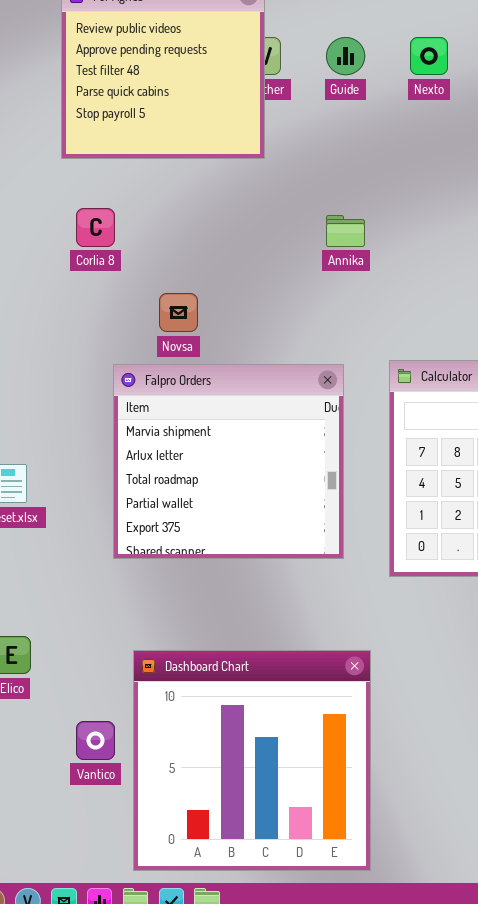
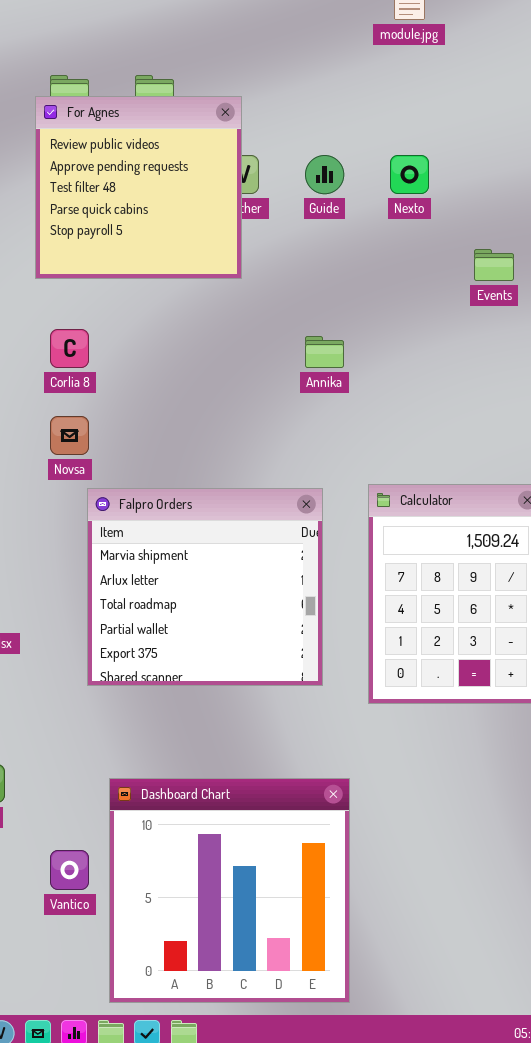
Novsa: [159,293,198,332] -> [50,416,89,455], moved

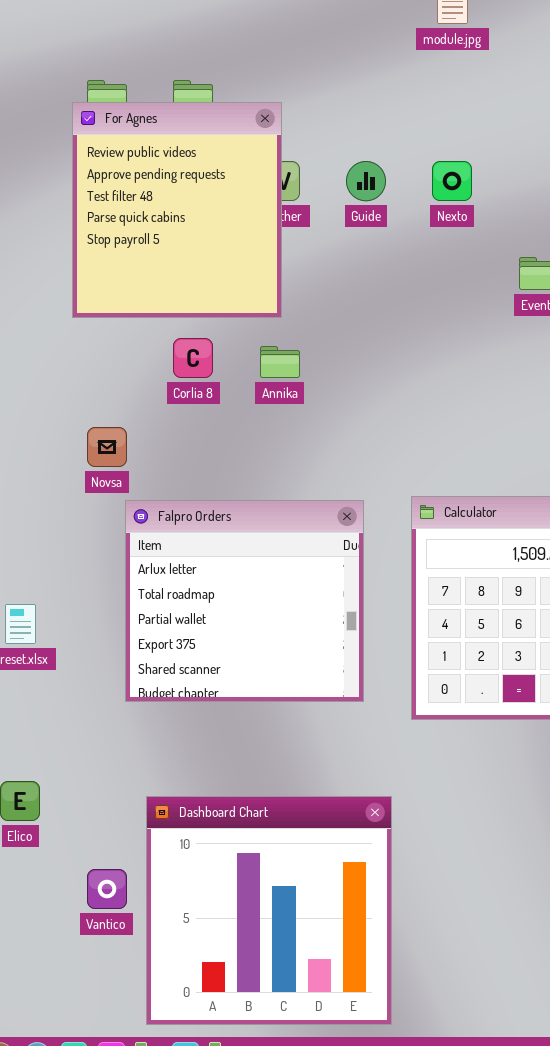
For Agnes: [35,96,242,279] -> [72,102,282,318], resized
Corlia 8: [50,329,89,368] -> [173,338,213,378], moved
Annika: [305,336,344,368] -> [260,346,300,378], moved
Falpro Orders: [87,488,323,686] -> [125,500,364,702], scrolled down 1 row

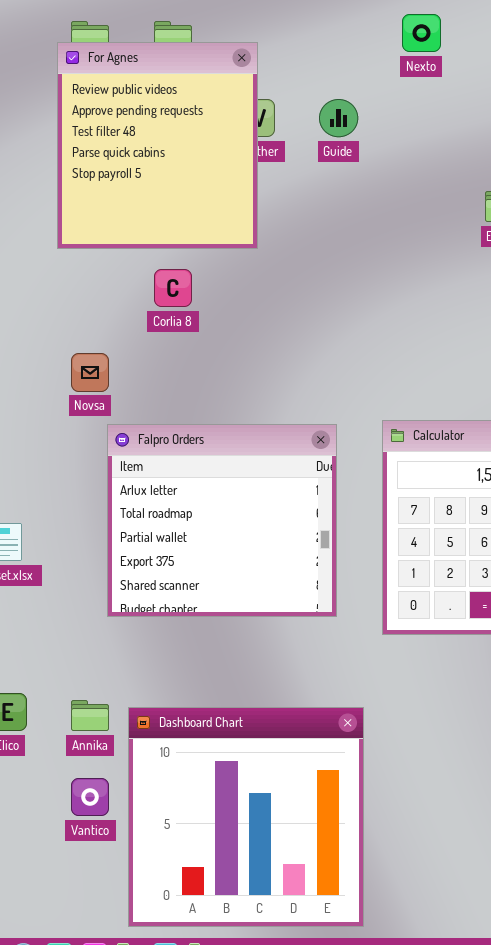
Nexto: [432,161,472,201] -> [402,14,441,52], moved
Annika: [260,346,300,378] -> [71,700,109,731], moved

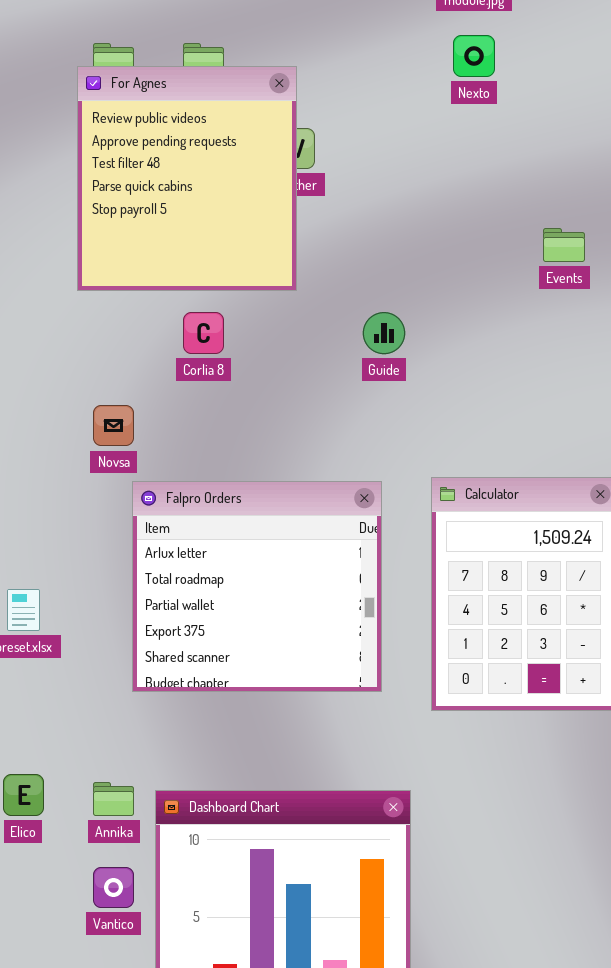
Guide: [319,99,358,137] -> [363,312,405,354], moved

